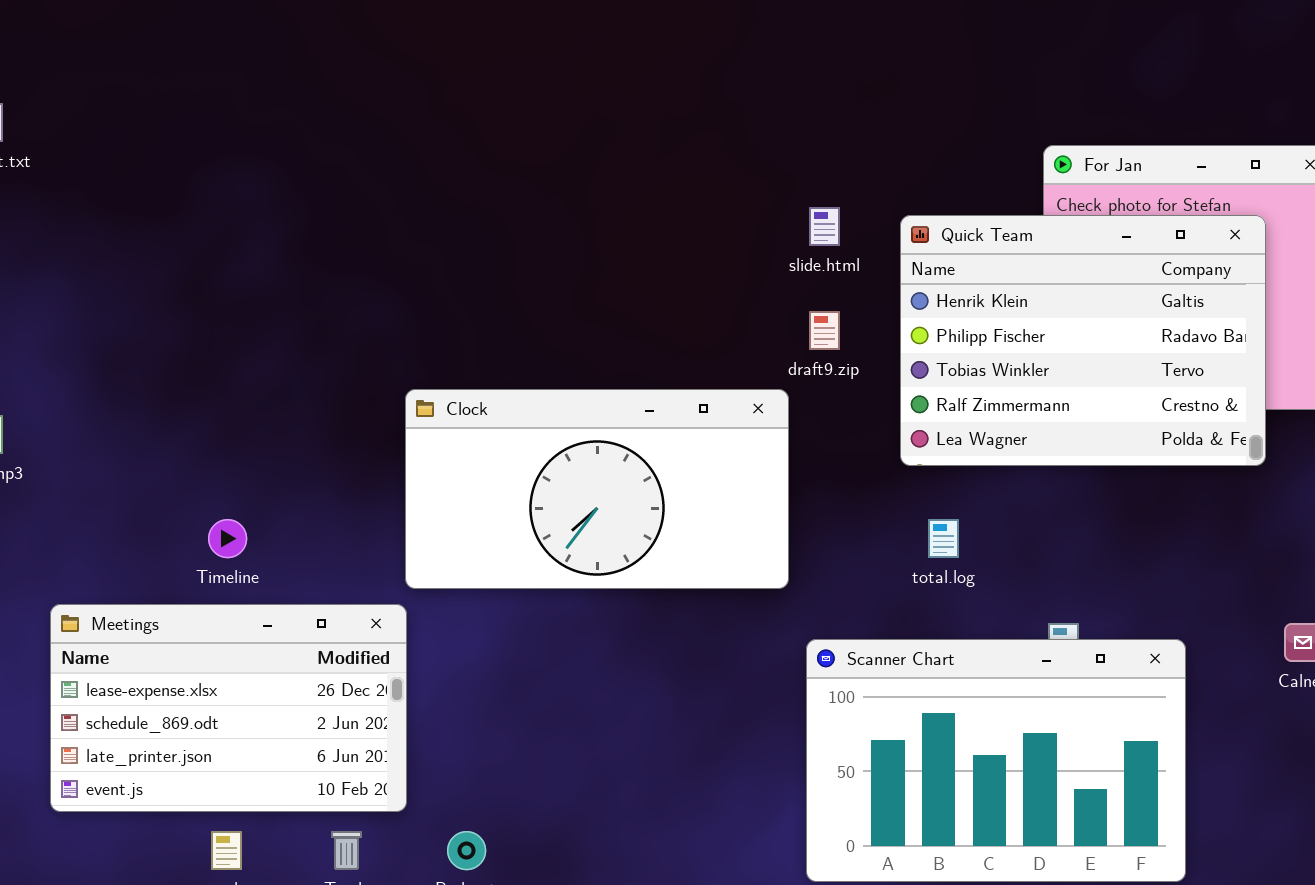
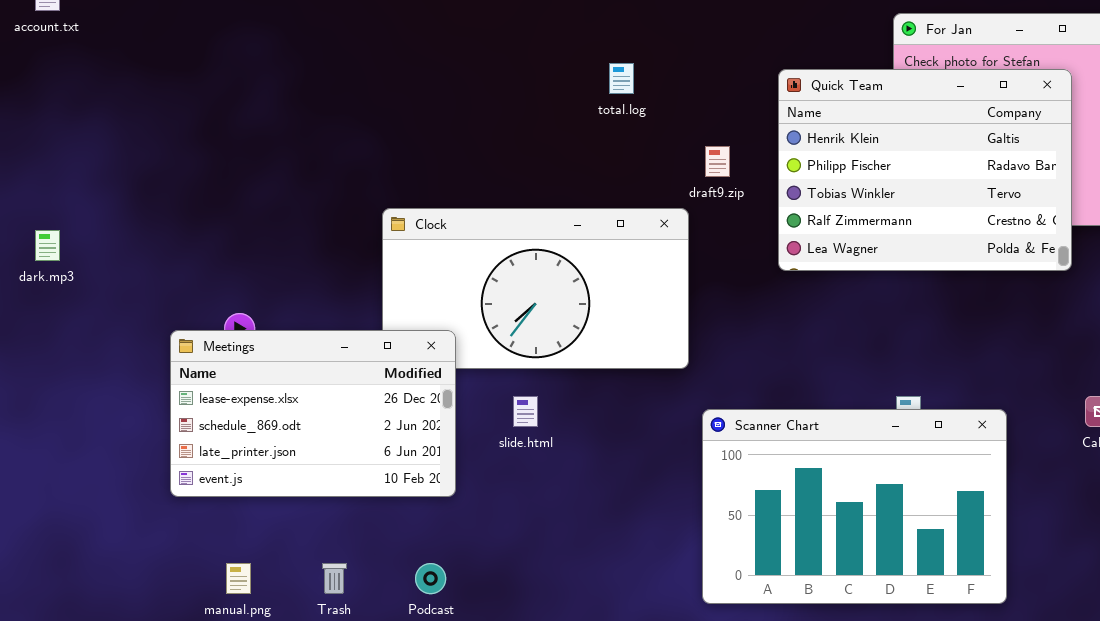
slide.html: [809,207,840,246] -> [513,396,538,427], moved
total.log: [928,519,959,558] -> [609,63,634,94], moved
Meetings: [50,604,407,812] -> [170,330,456,497], moved

